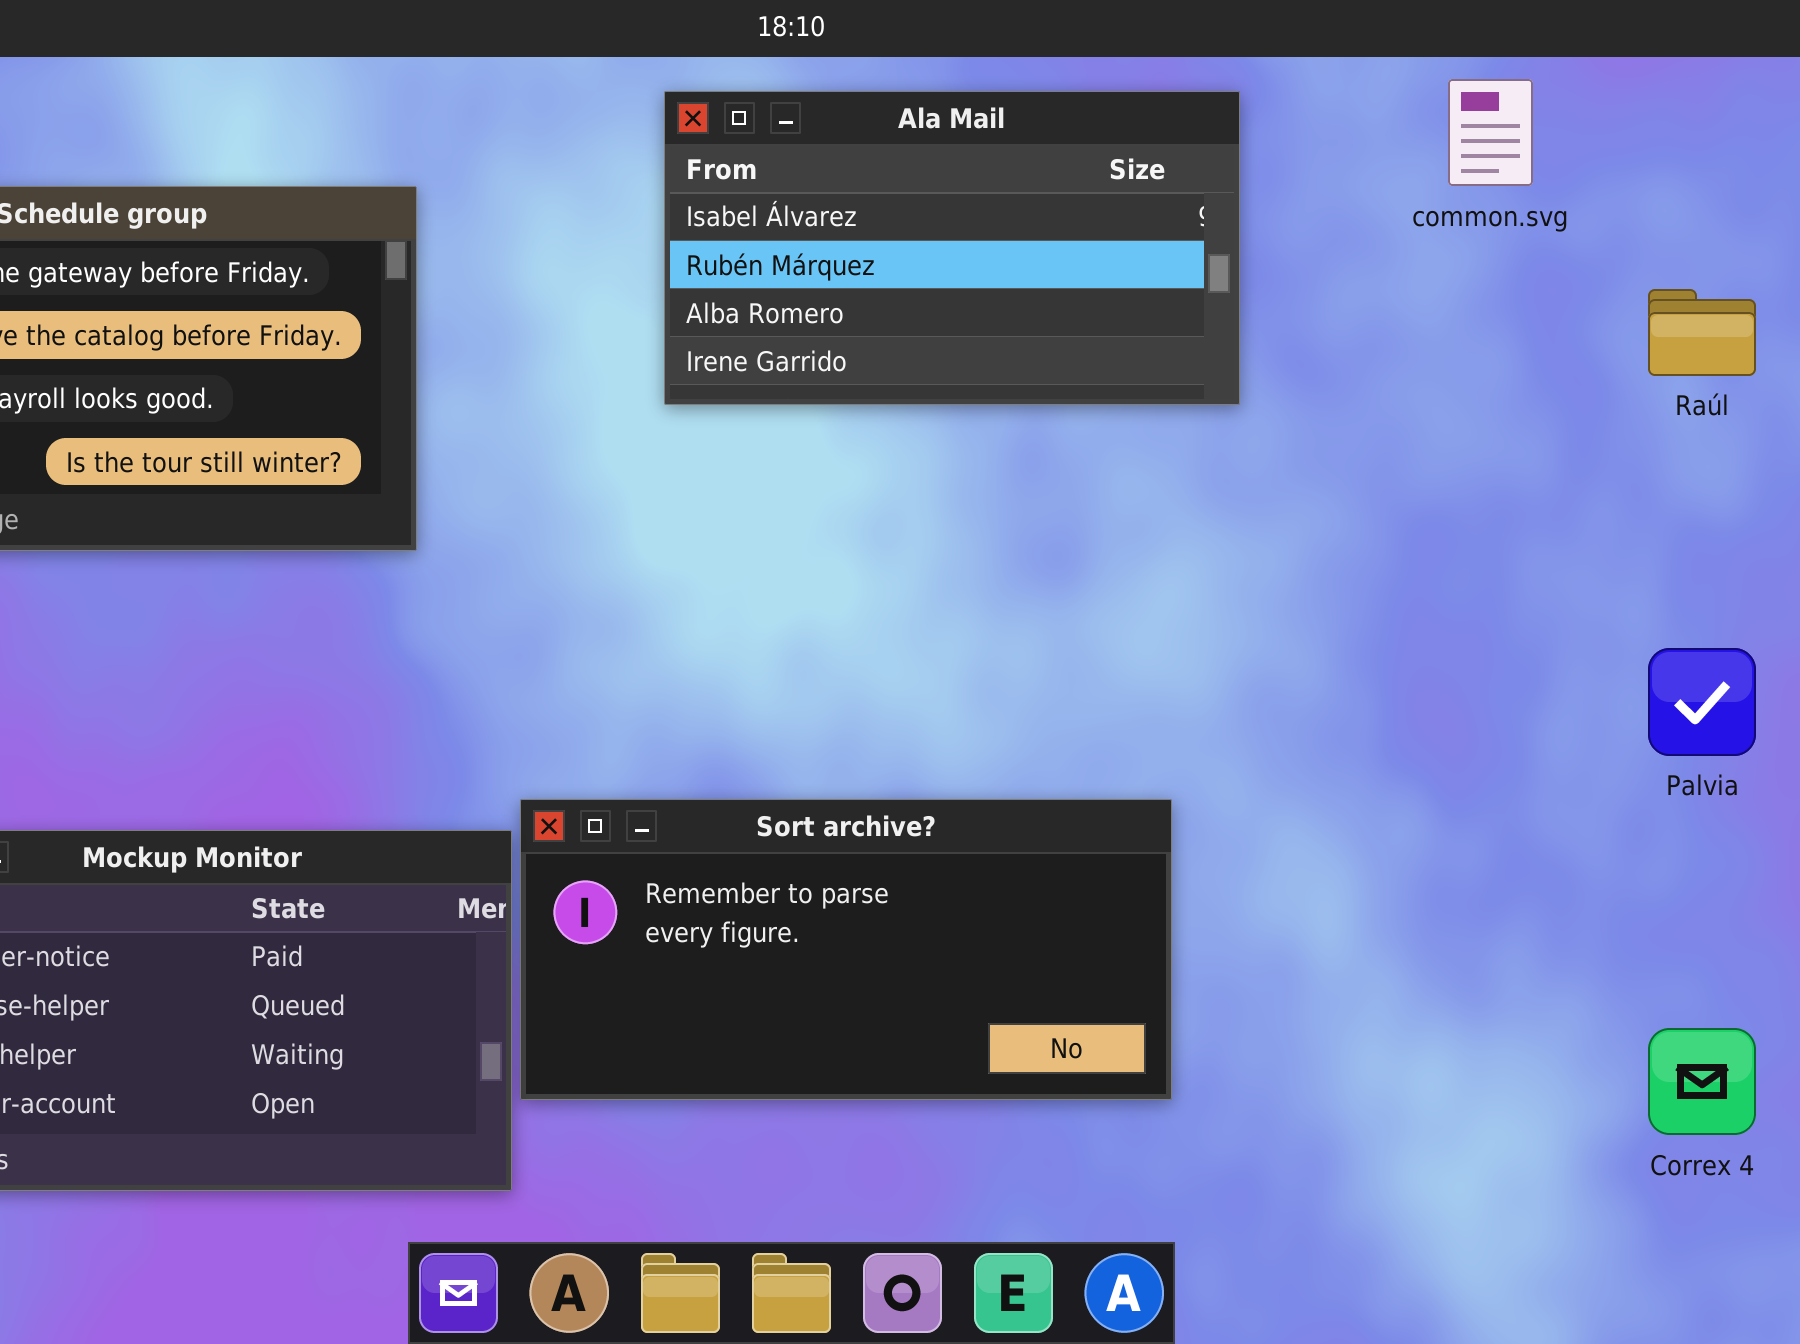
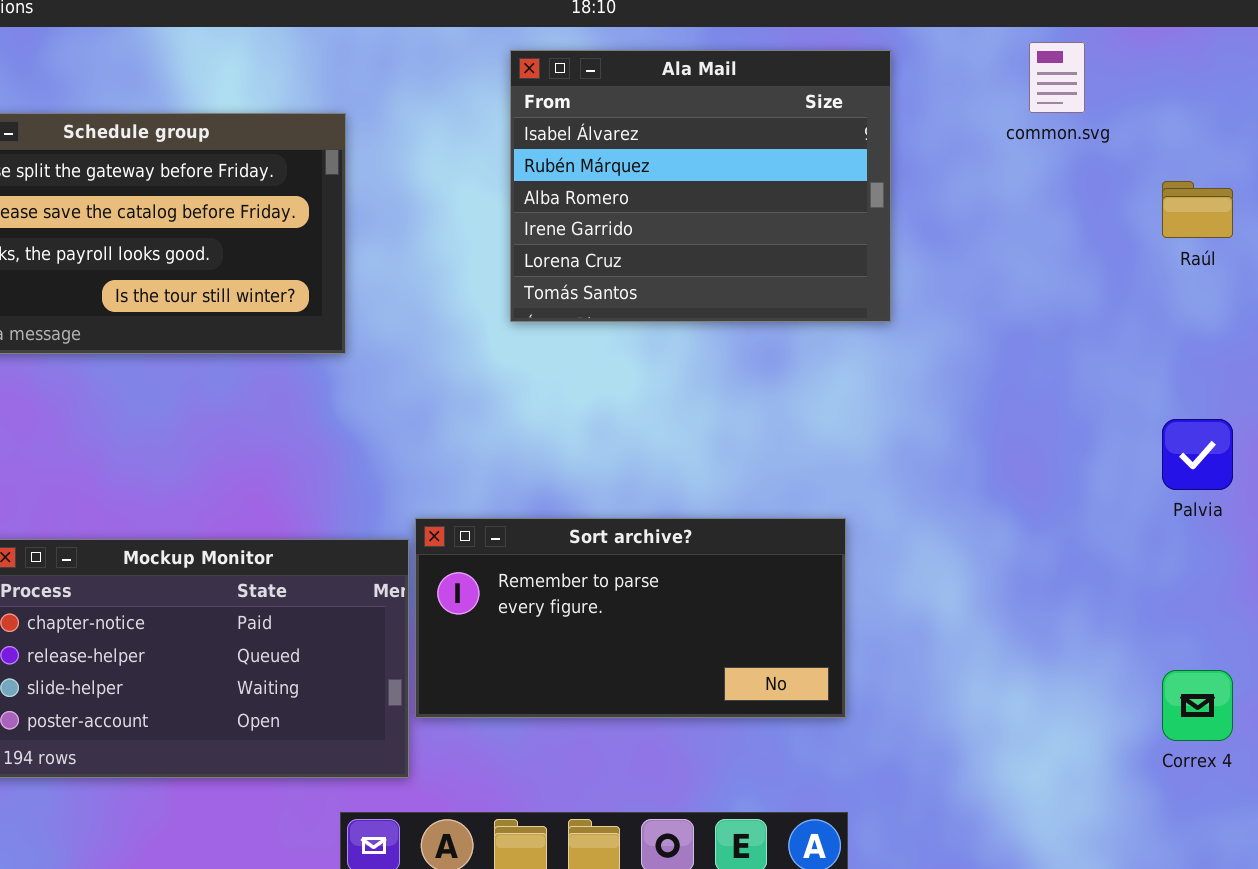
Ala Mail: [664,91,1240,405] -> [510,50,891,322], resized

